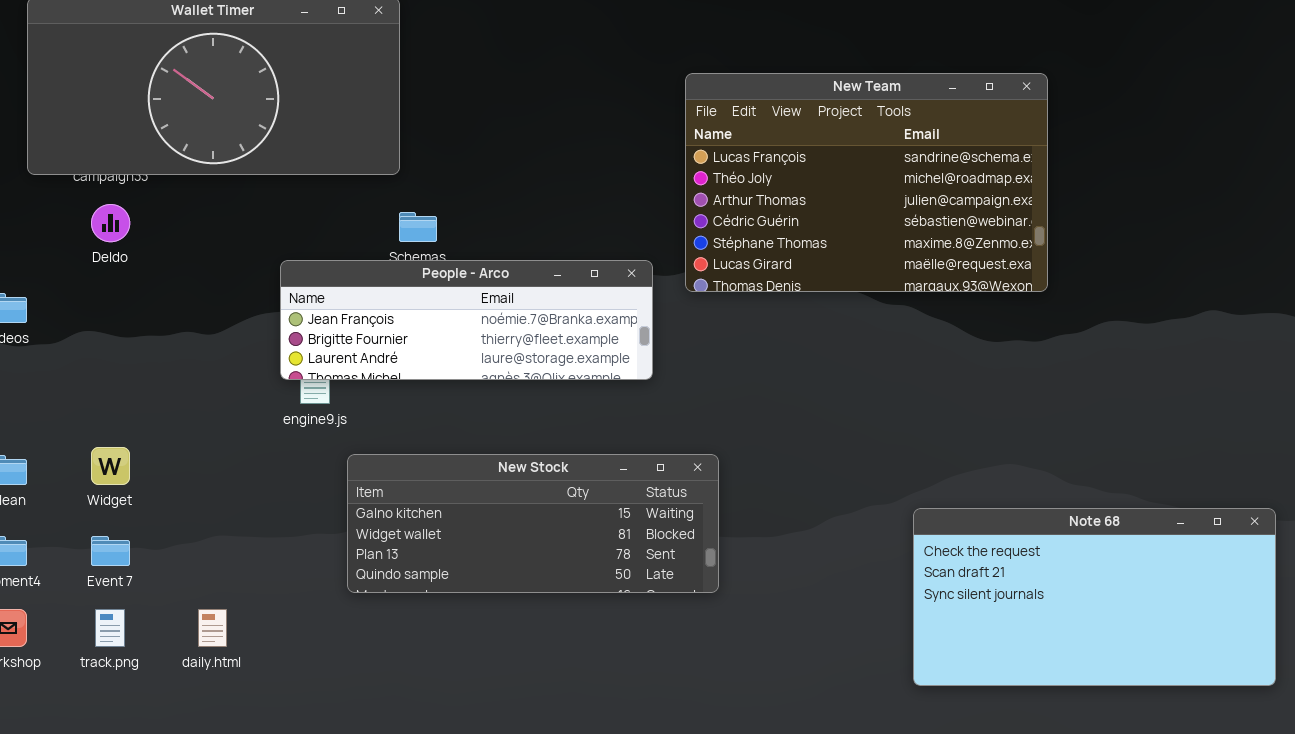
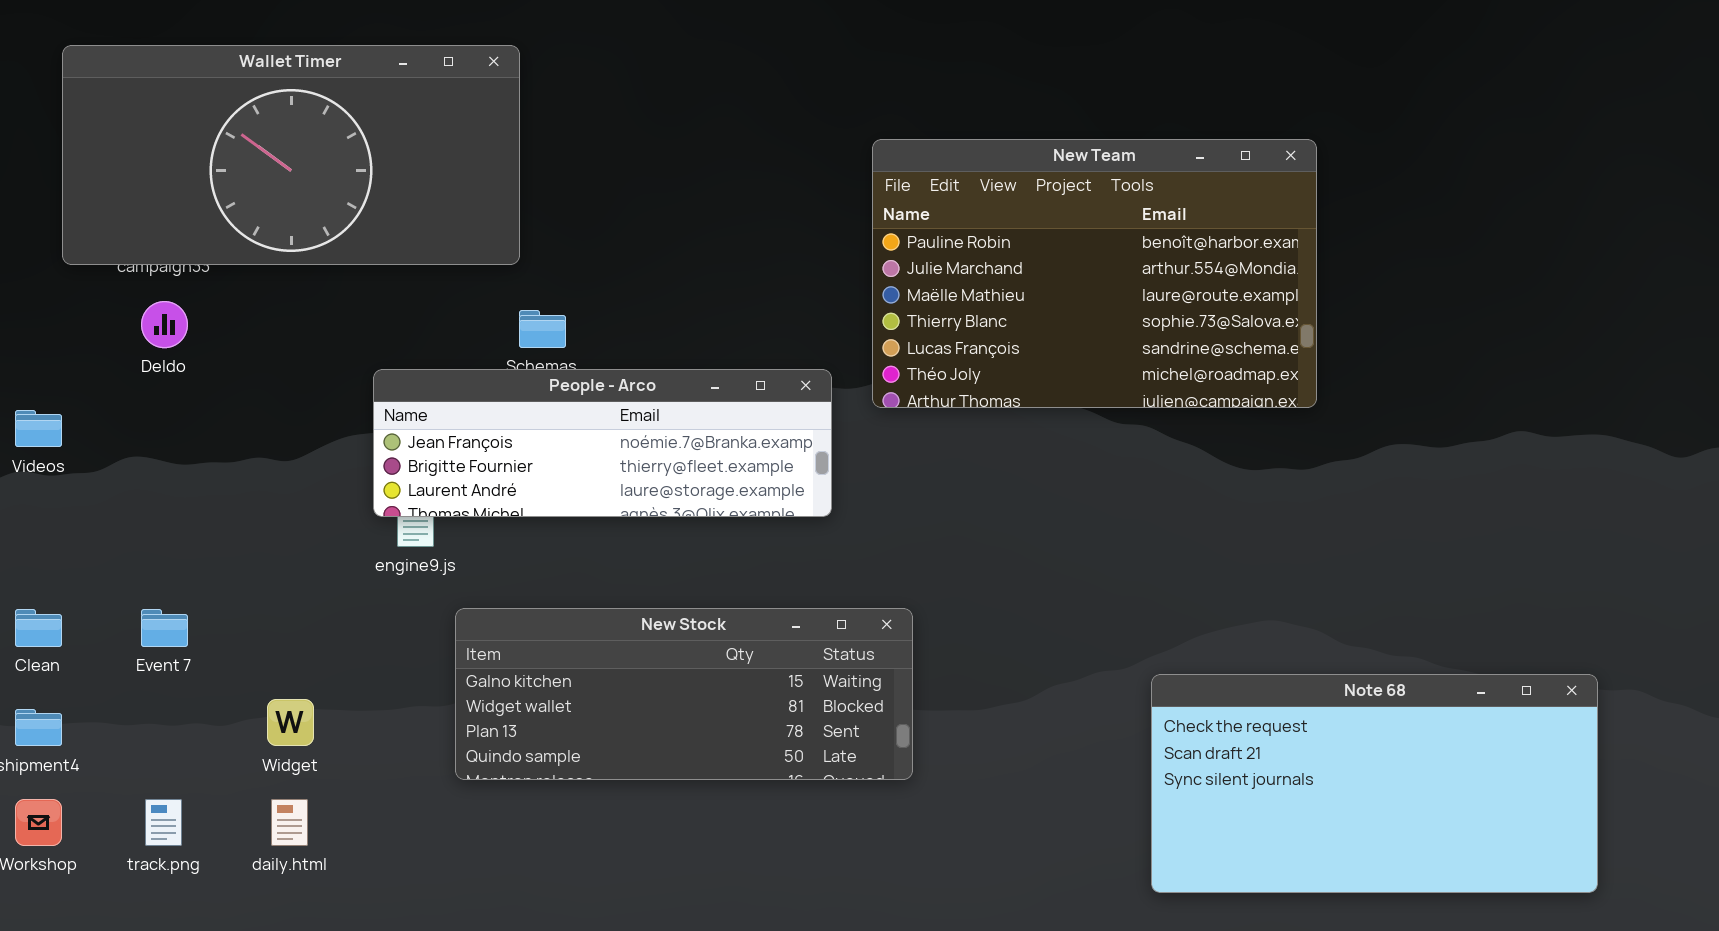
New Team: [685,73,1048,292] -> [872,139,1317,408], scrolled up 4 rows
Widget: [91,447,130,485] -> [267,699,314,746], moved
Event 7: [91,536,130,566] -> [141,609,188,647], moved

